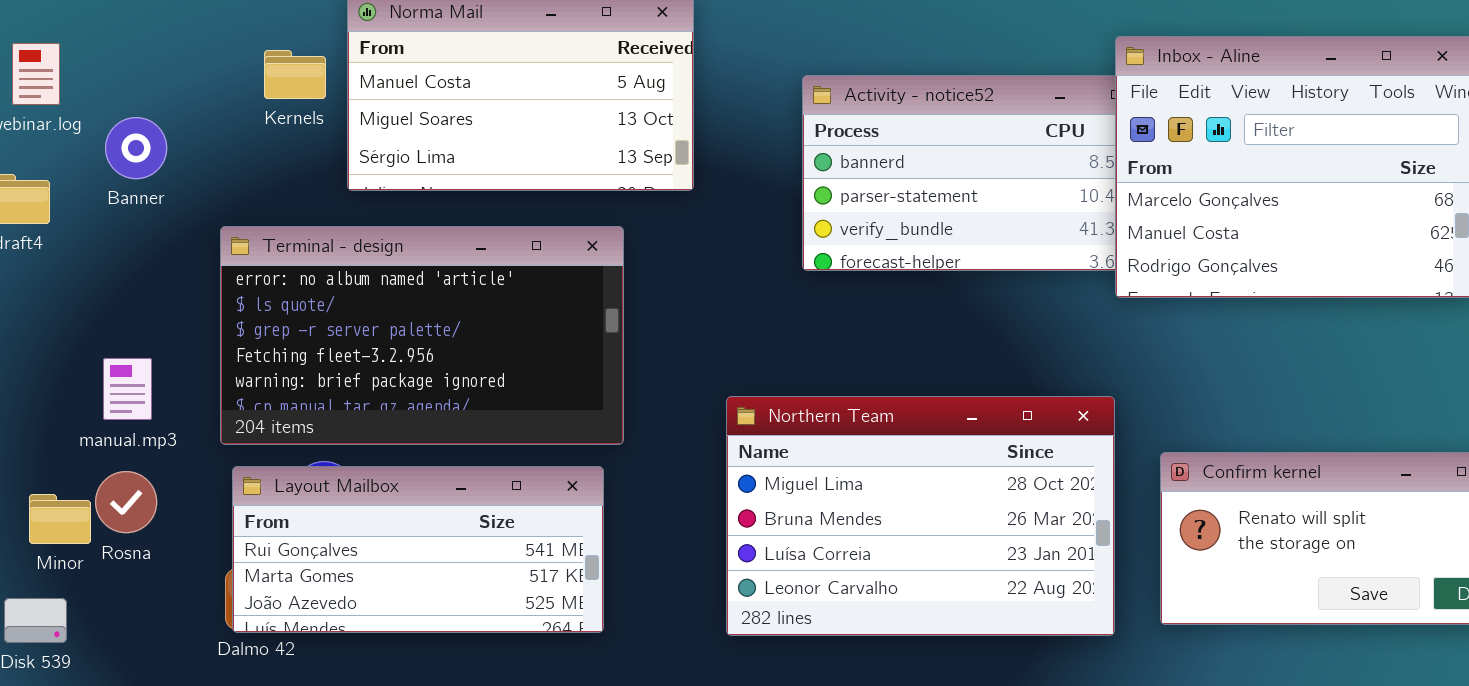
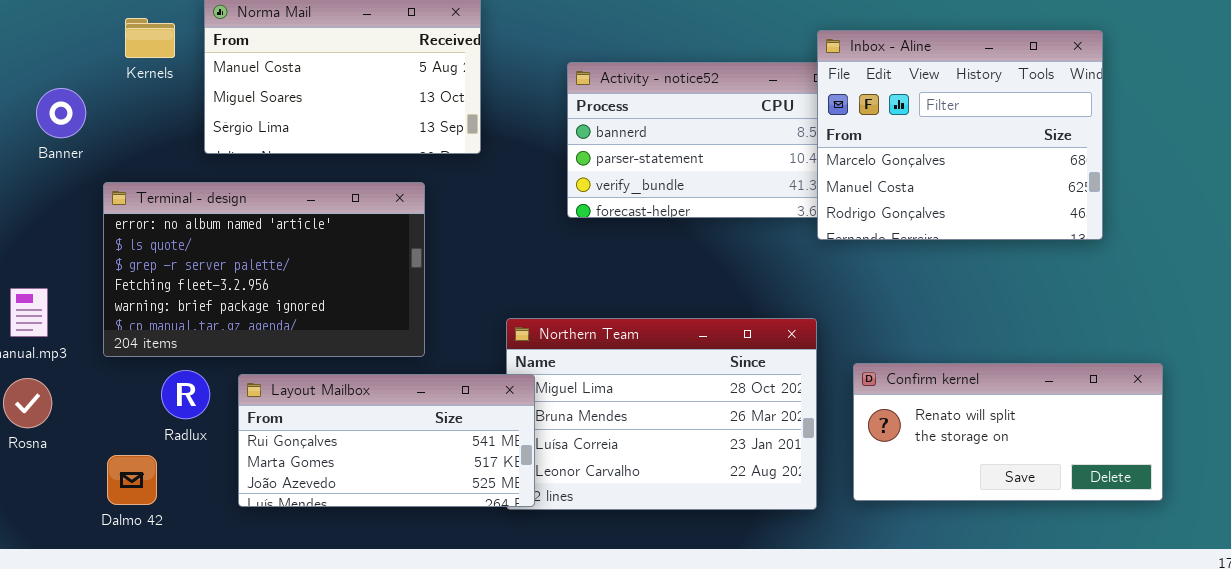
Kernels: [264,50,326,99] -> [125,18,175,58], moved
Banner: [105,117,167,179] -> [36,88,86,138], moved
Layout Mailbox: [232,466,604,633] -> [238,374,535,507], moved

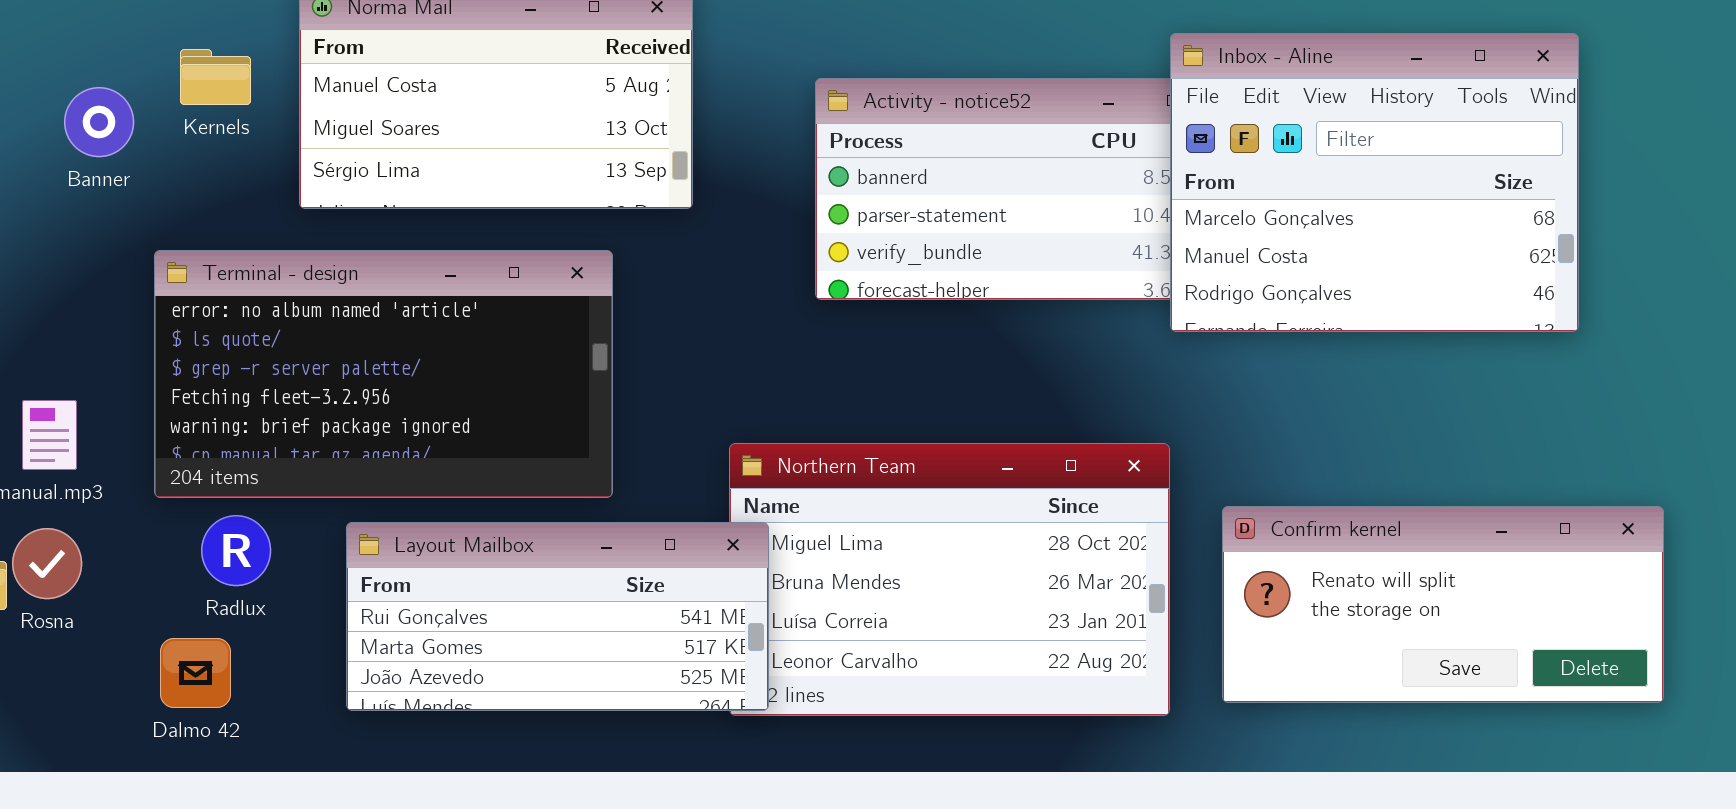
Kernels: [125,18,175,58] -> [180,49,251,105], moved
Banner: [36,88,86,138] -> [64,87,134,157], moved
Radlux: [161,370,210,419] -> [201,515,271,586], moved

